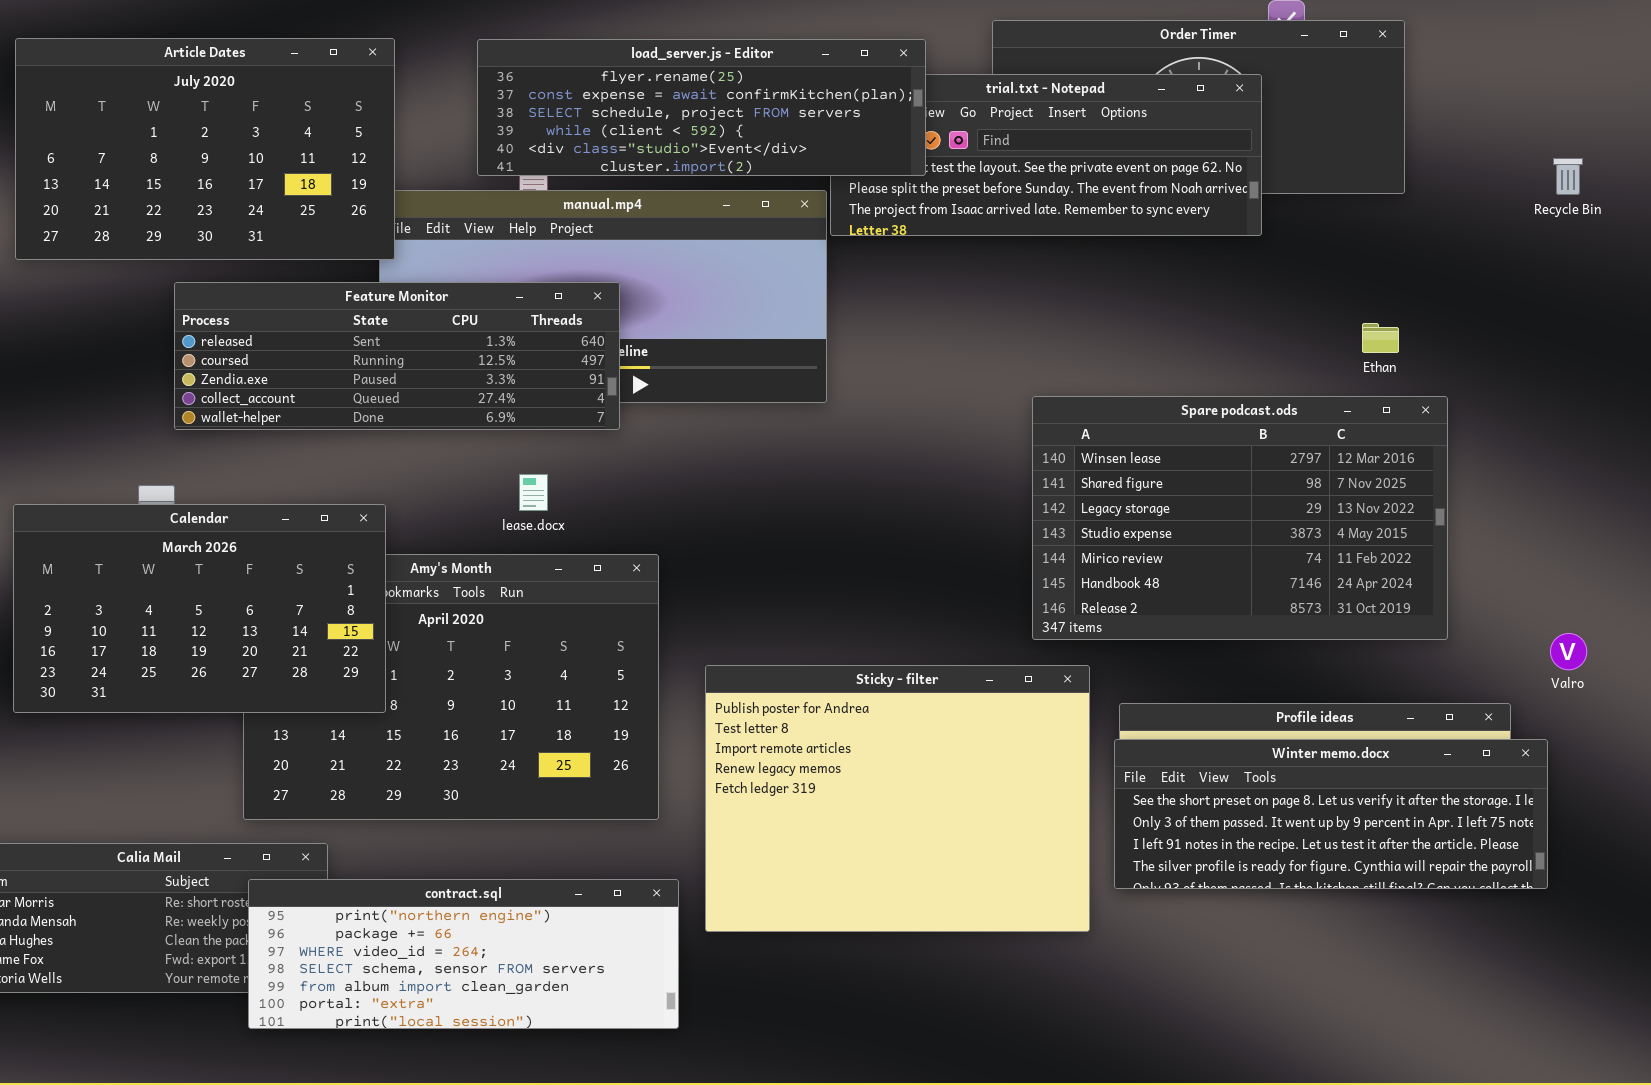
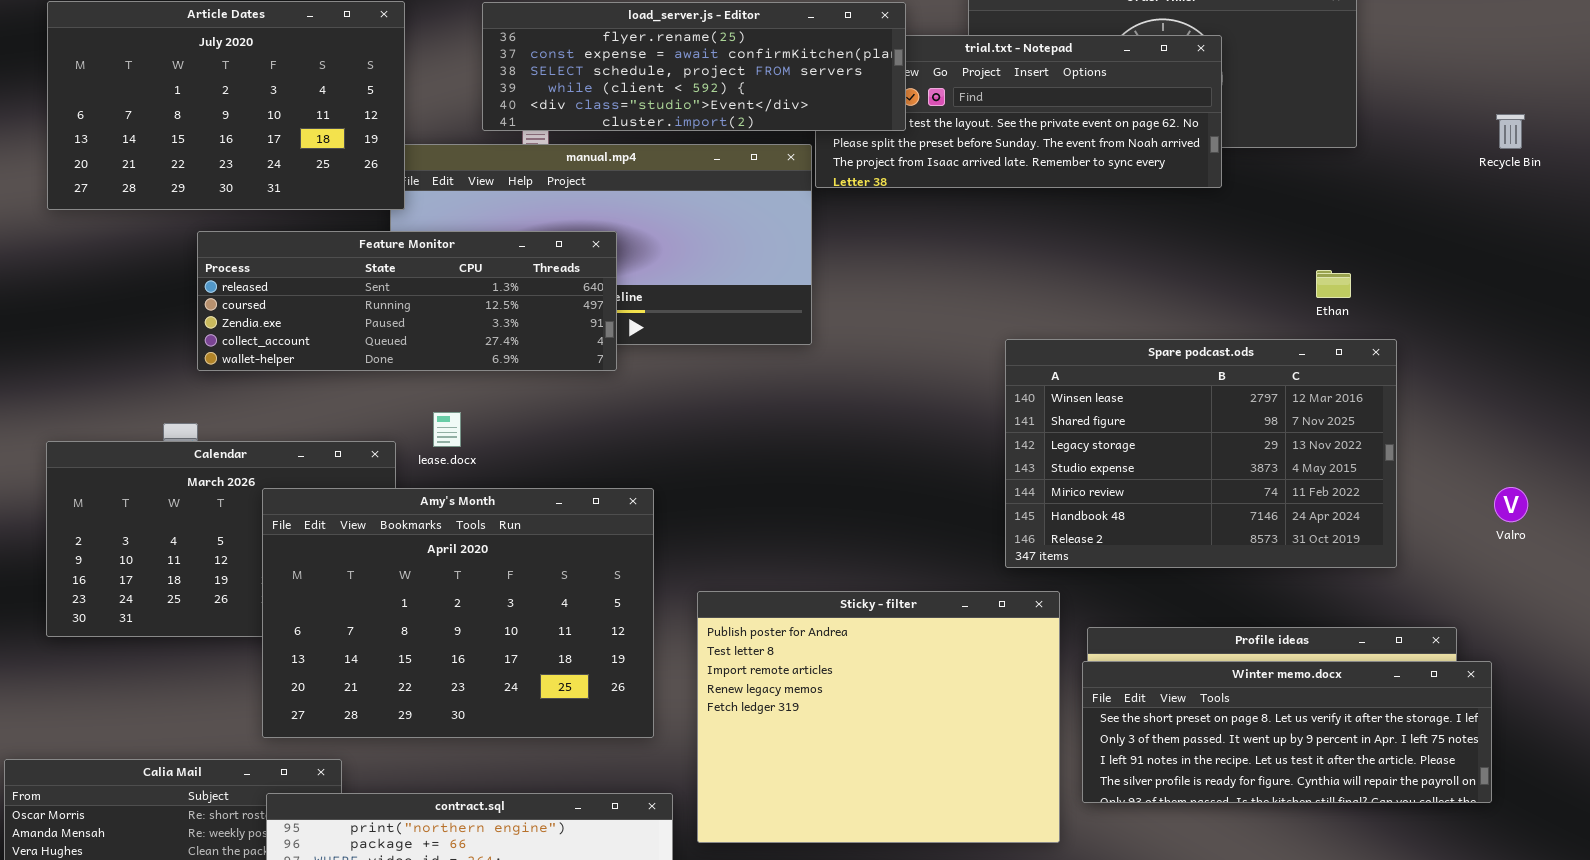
lease.docx: [519,474,548,511] -> [433,412,461,447], moved
Amy's Month: [243,554,659,820] -> [262,488,654,738], raised
Valro: [1550,633,1587,670] -> [1494,487,1528,522], moved

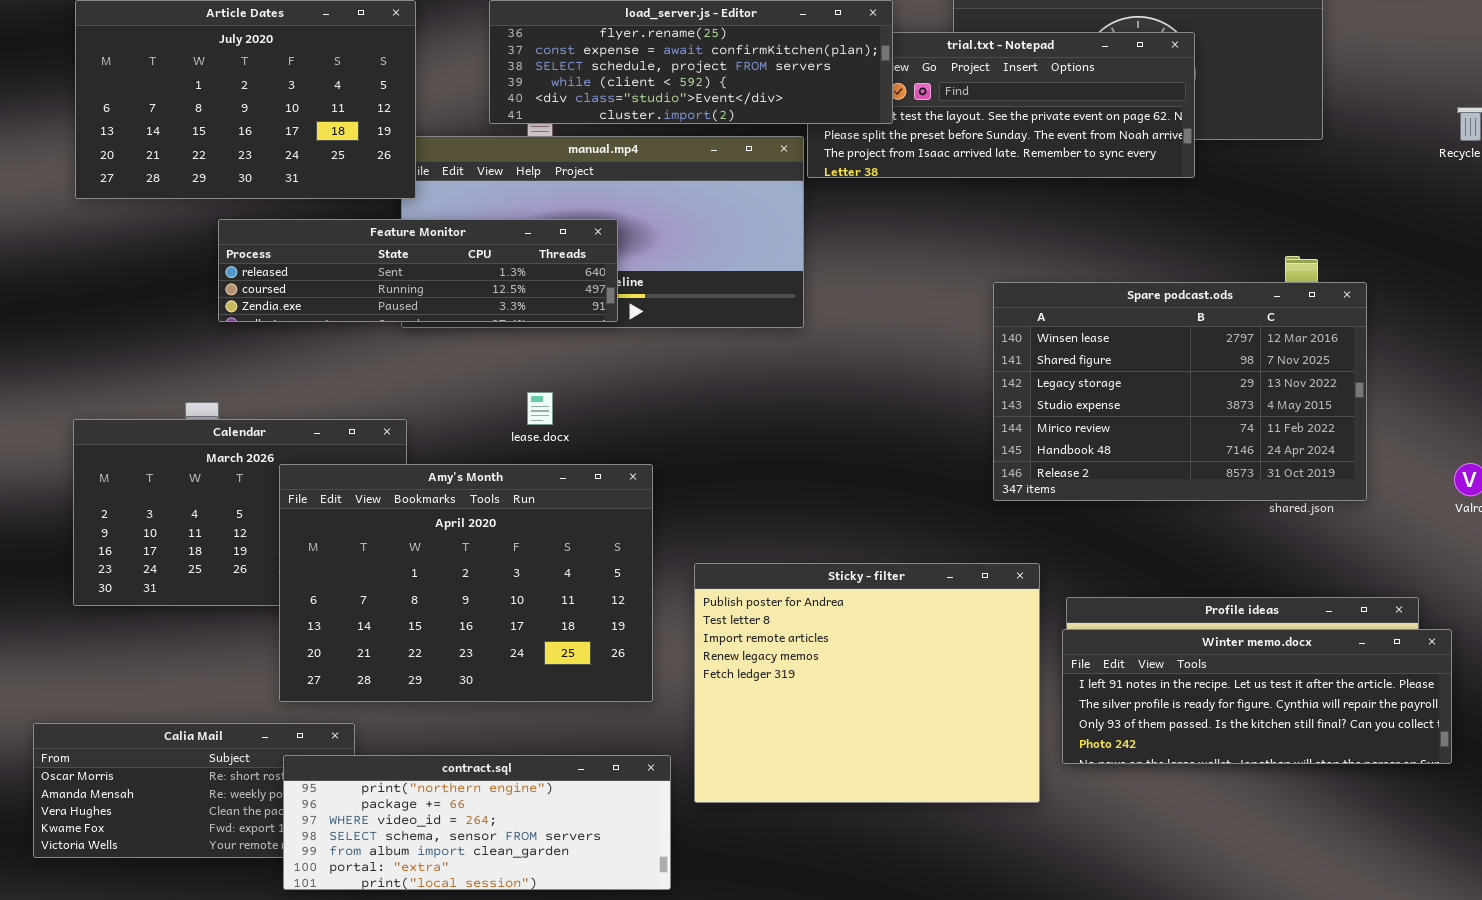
Feature Monitor: [197,231,617,371] -> [218,219,618,322], resized
Spare podcast.ods: [1005,339,1397,568] -> [993,282,1367,501], moved
lease.docx: [433,412,461,447] -> [527,392,553,425], moved
Winter memo.docx: [1082,661,1492,803] -> [1062,629,1452,764], scrolled down 2 rows

